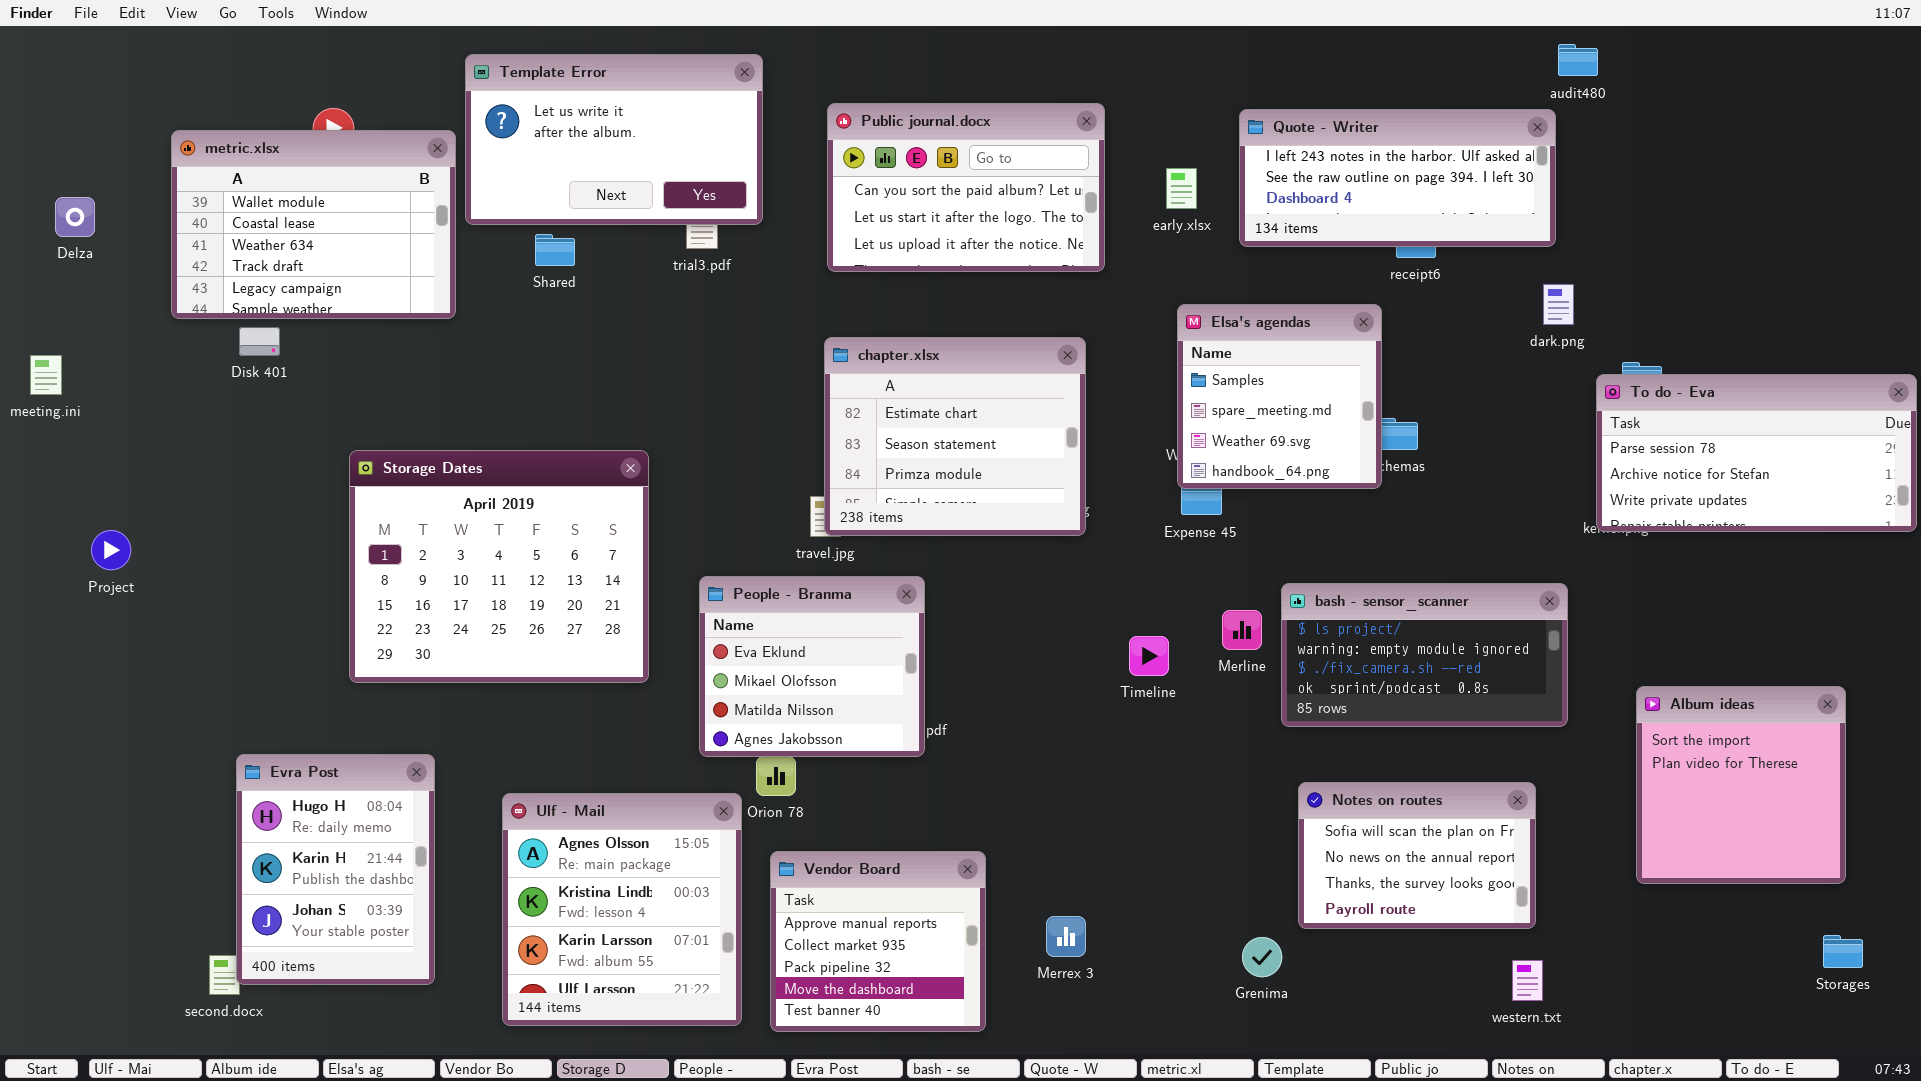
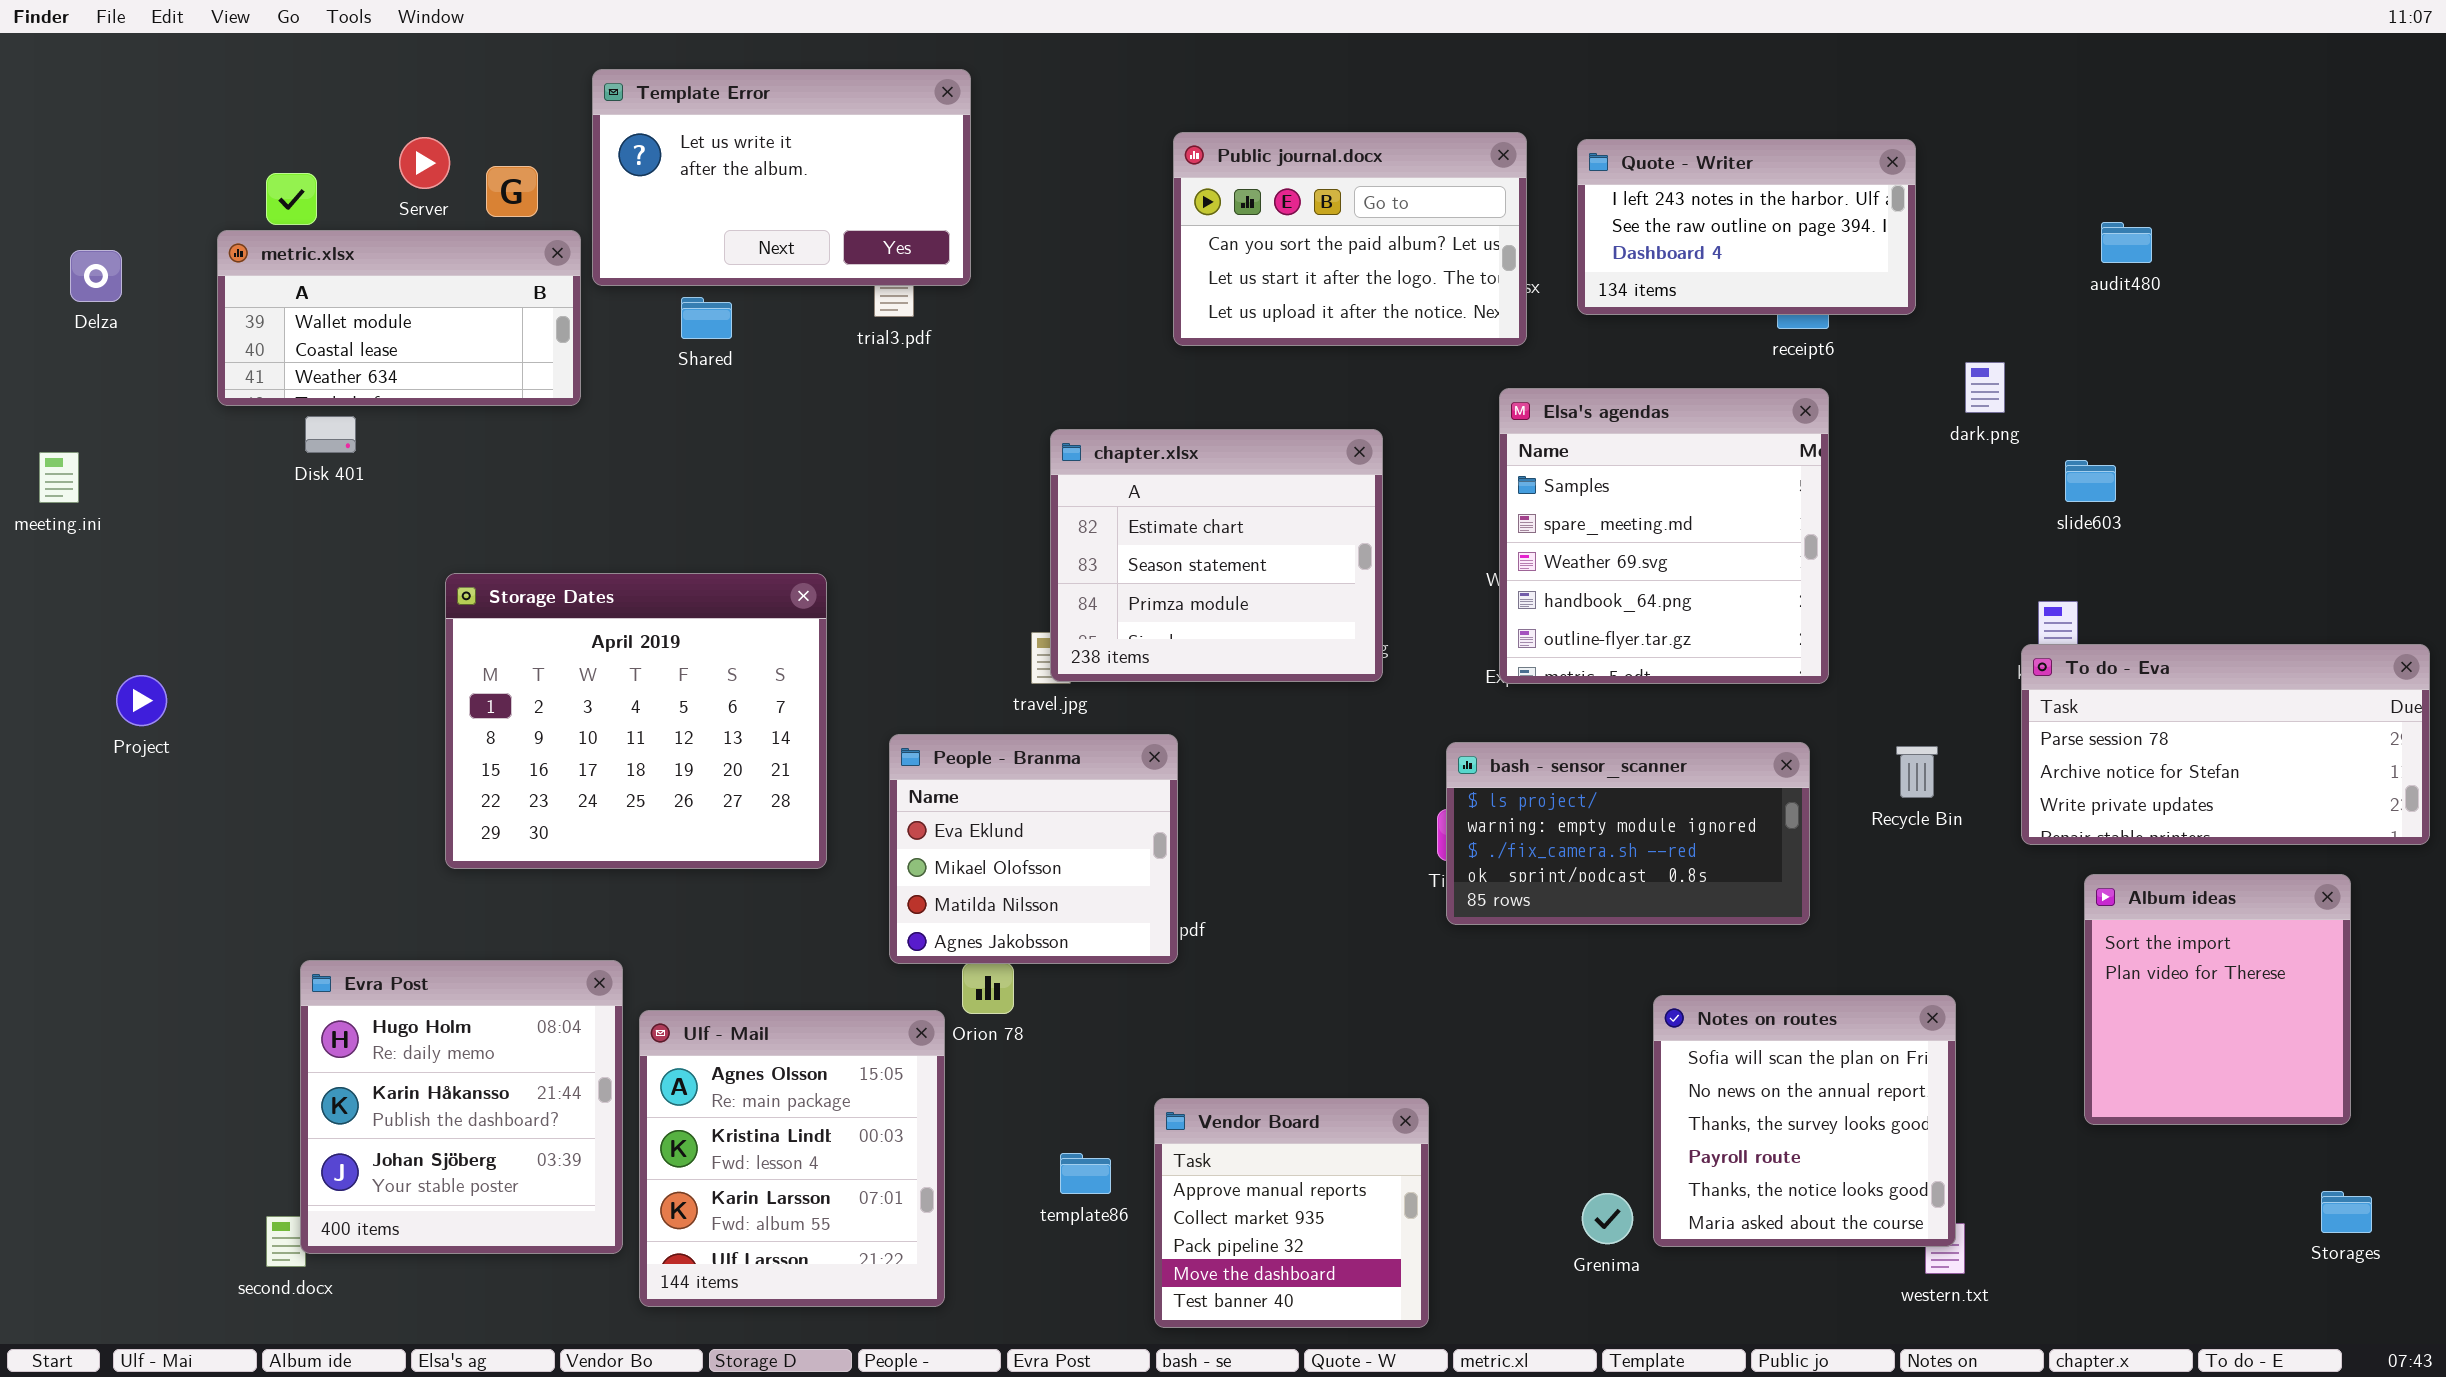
audit480: [1558,44,1598,76] -> [2101,222,2152,263], moved
Public journal.docx: [827,103,1105,272] -> [1173,132,1527,346], moved
Quote - Writer: [1239,109,1556,247] -> [1577,139,1916,315], resized
metric.xlsx: [171,130,456,319] -> [217,230,581,406], resized
Elsa's agendas: [1177,304,1382,489] -> [1499,388,1829,684], resized
To do - Eva: [1596,374,1917,532] -> [2021,644,2430,845], moved
bash - sensor_scanner: [1281,583,1568,727] -> [1446,742,1810,925], moved
Evra Post: [236,754,435,985] -> [300,960,623,1254], resized
Notes on routes: [1298,782,1536,929] -> [1653,995,1956,1247], resized
Vendor Board: [770,851,986,1032] -> [1154,1098,1429,1328], moved

